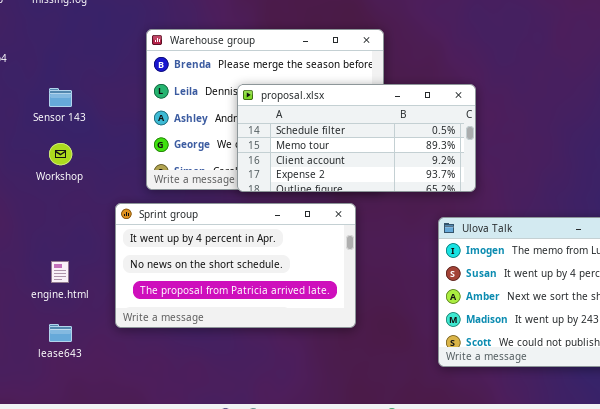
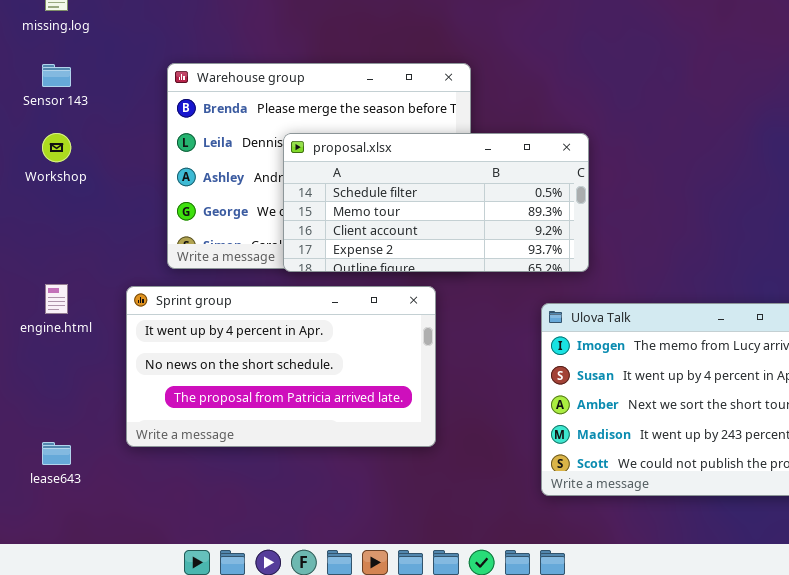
Sensor 143: [49,88,72,107] -> [42,64,71,87], moved
Workshop: [49,143,72,165] -> [42,133,71,162], moved
engine.html: [51,261,69,283] -> [45,284,68,314], moved

